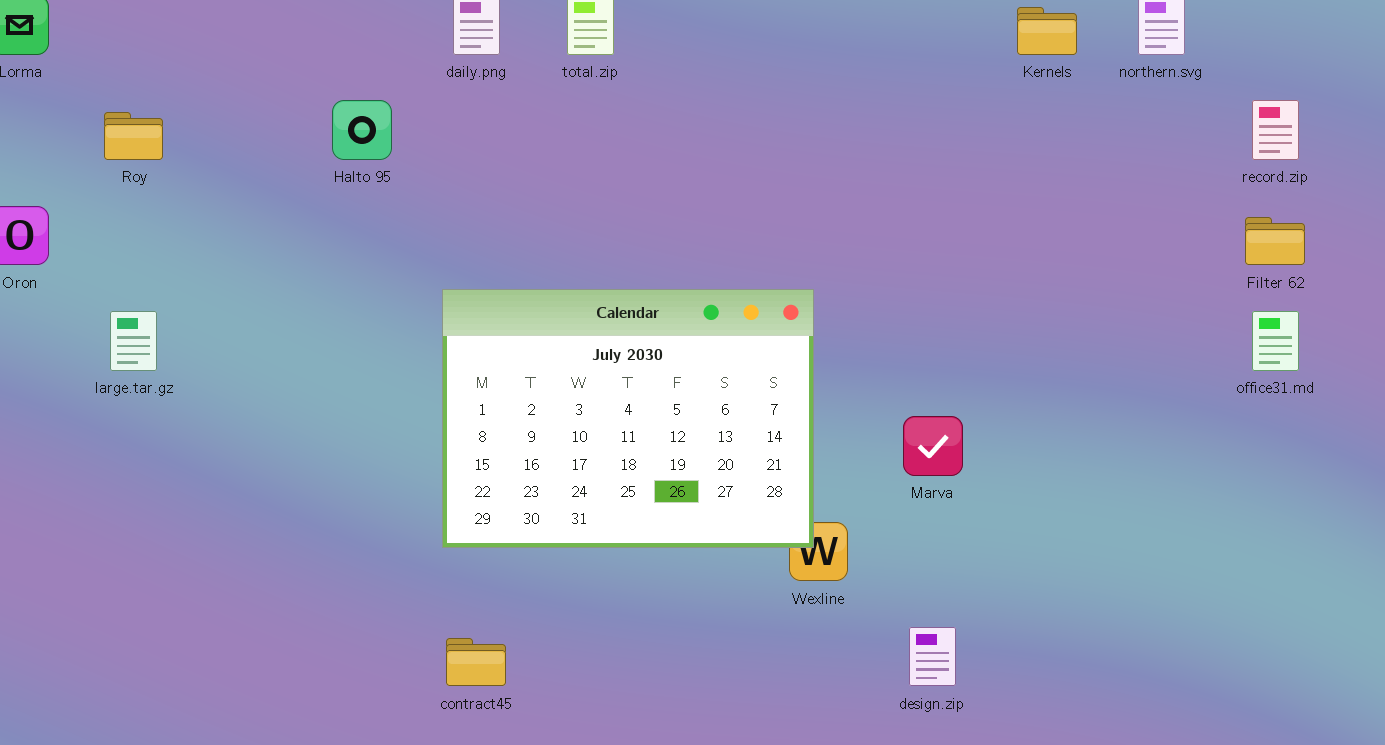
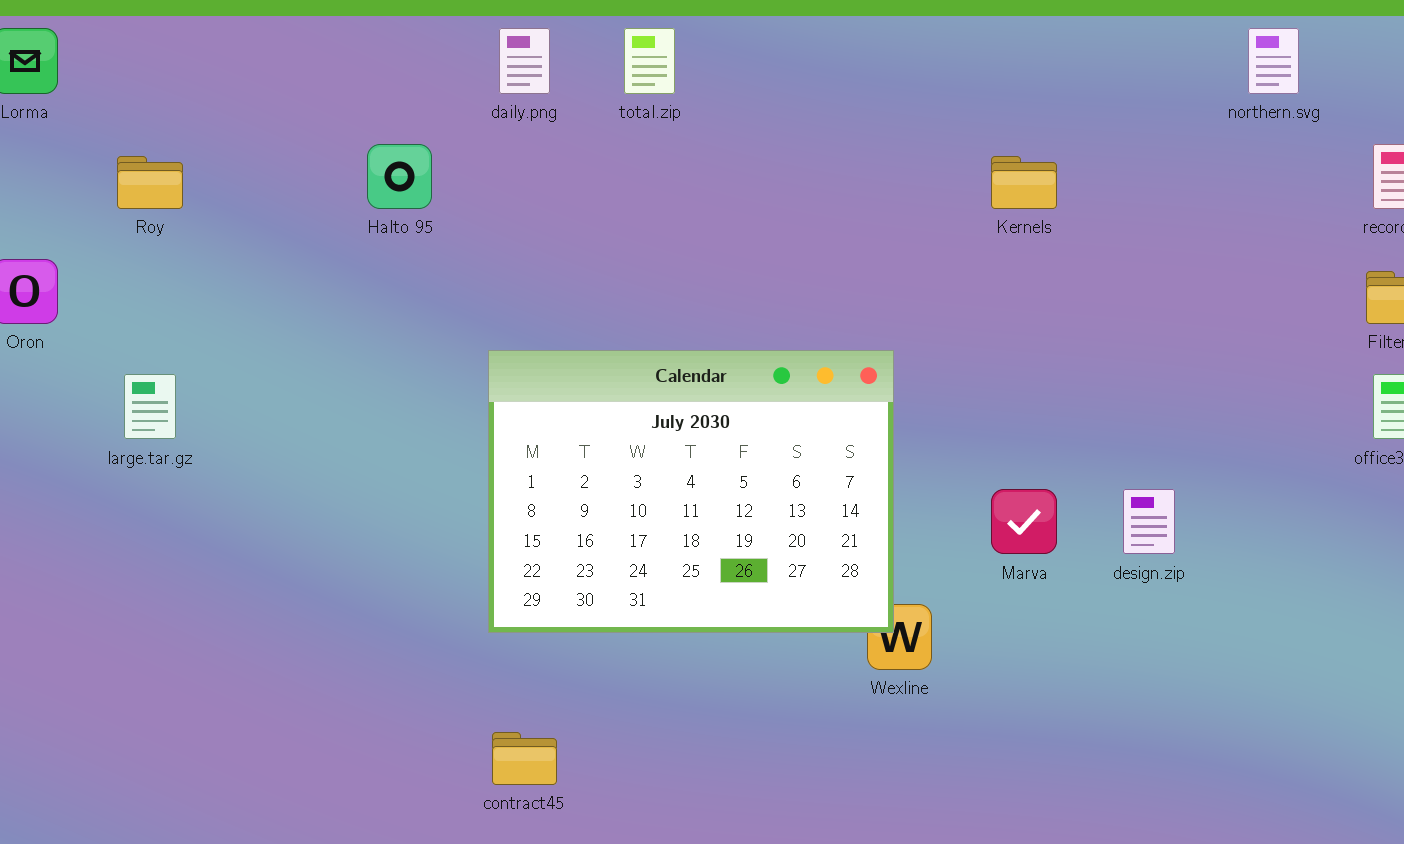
Kernels: [1017,7,1077,55] -> [991,156,1057,209], moved
design.zip: [909,627,956,686] -> [1123,489,1175,554], moved

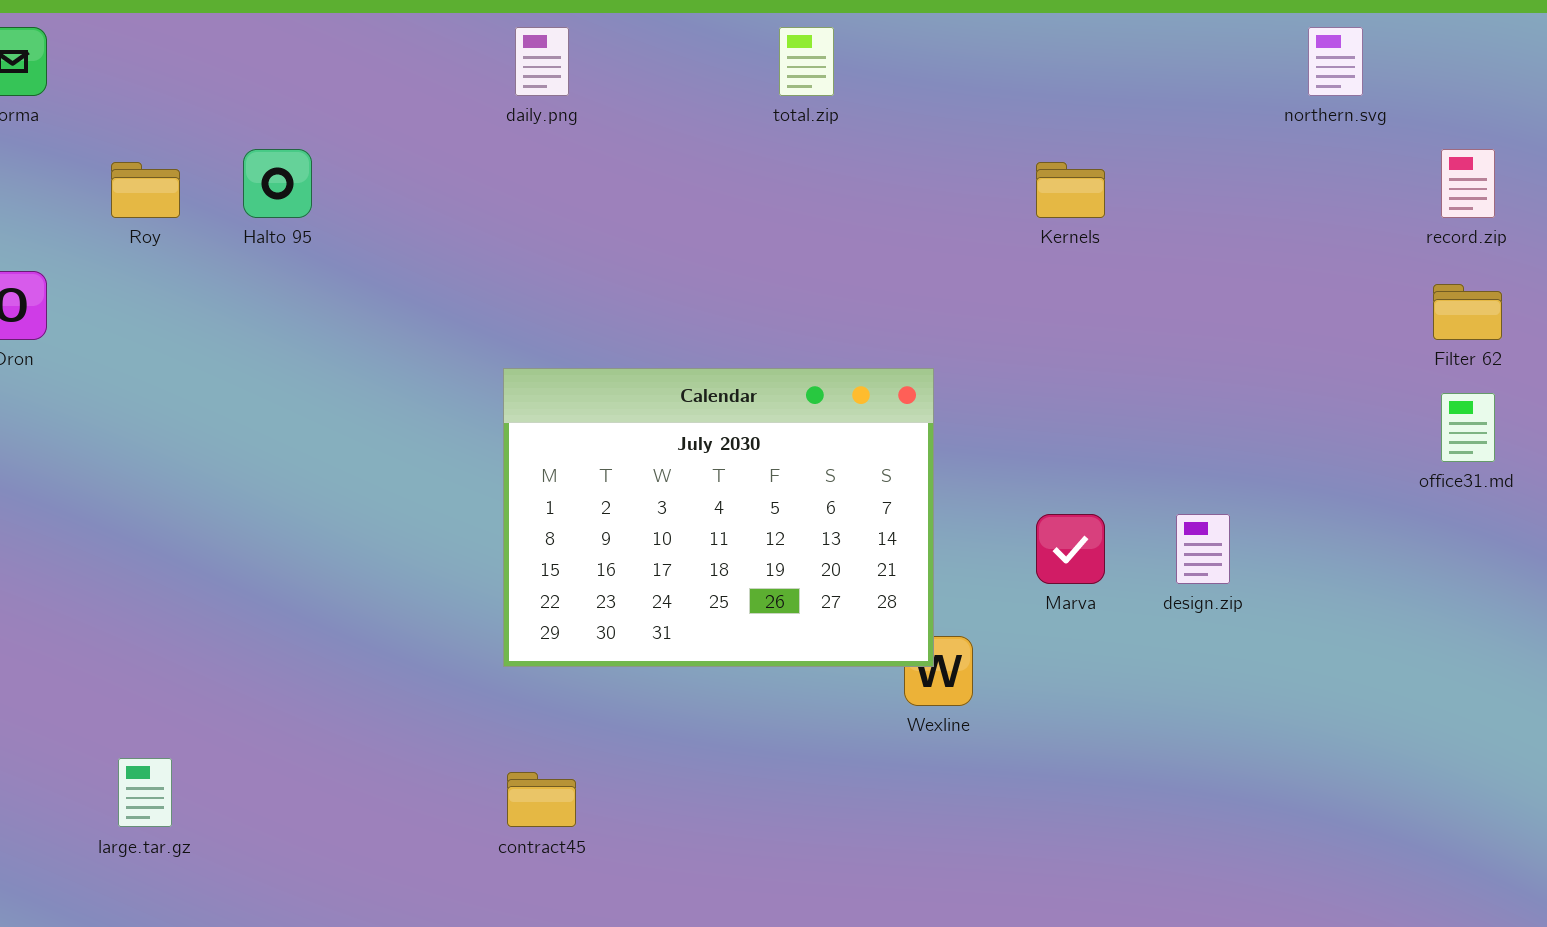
total.zip: [624,28,675,94] -> [779,27,834,96], moved
Halto 95: [367,144,432,209] -> [243,149,312,218], moved
large.tar.gz: [124,374,176,439] -> [118,758,172,827], moved

